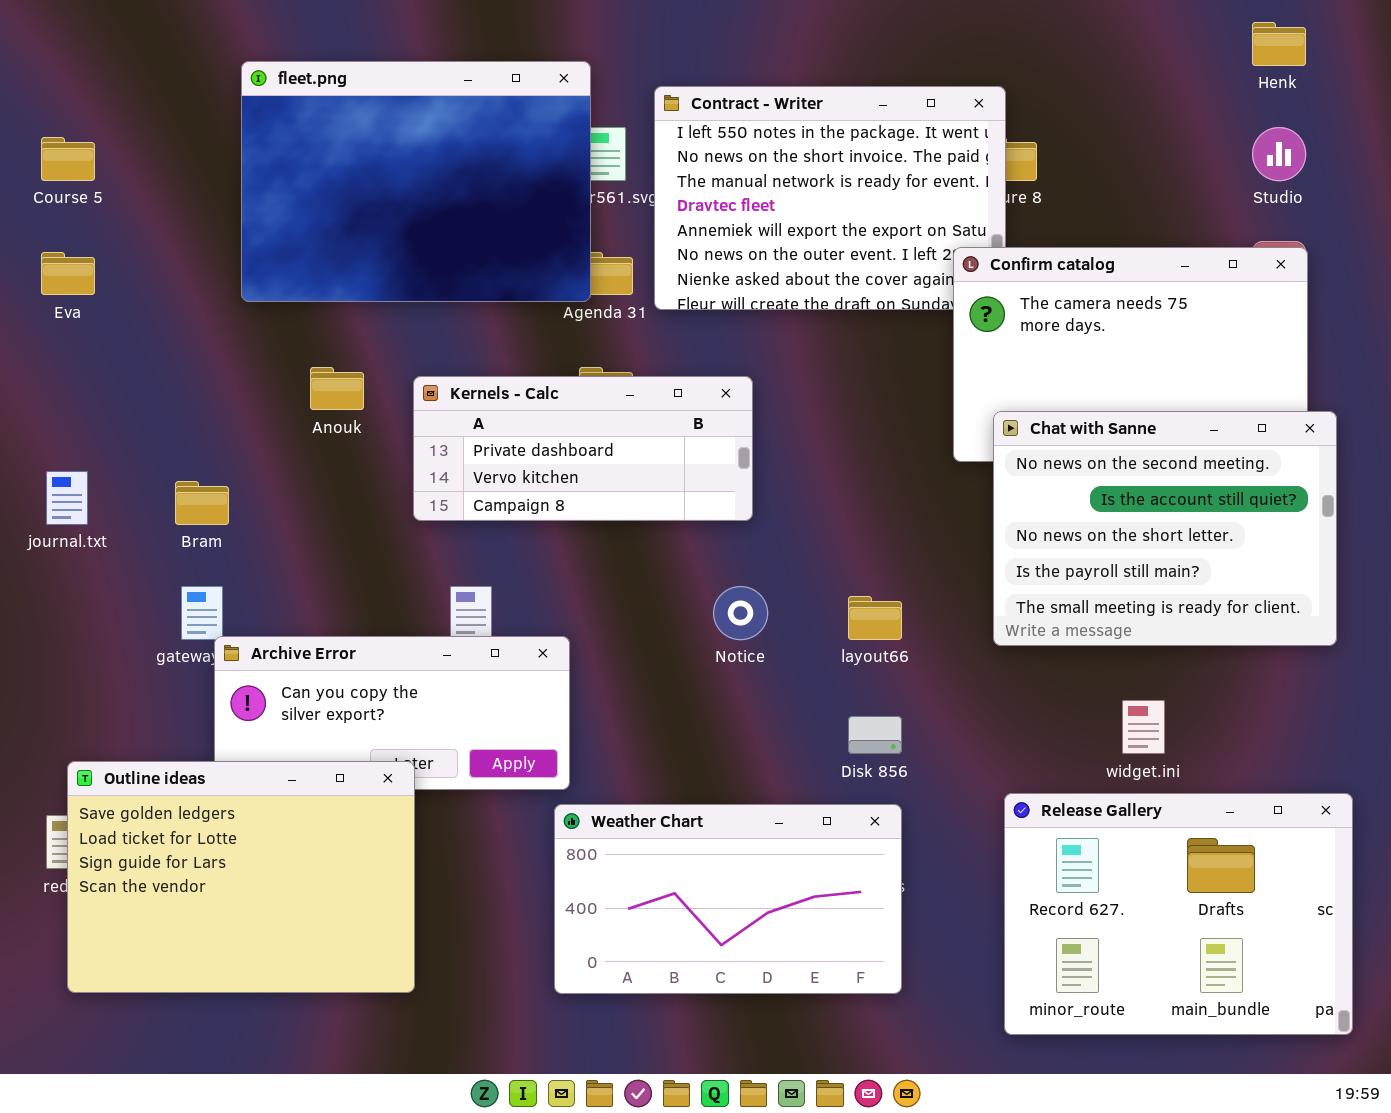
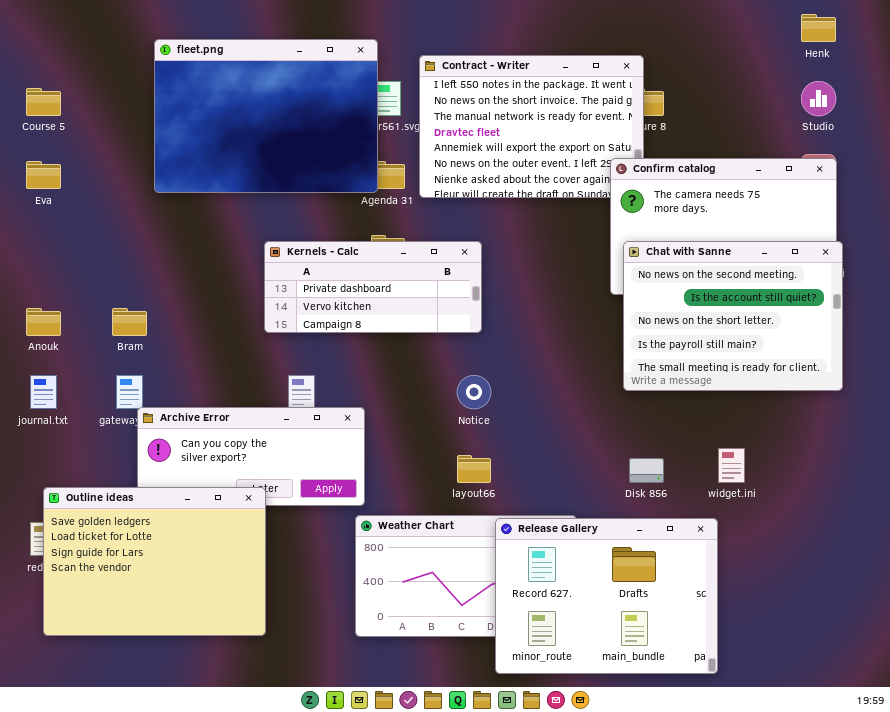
Anouk: [310,367,364,410] -> [26,308,61,336], moved
Chat with Sanne: [993,411,1337,646] -> [623,241,843,391], moved
journal.txt: [46,471,88,525] -> [30,375,57,409], moved
layout66: [848,596,902,640] -> [457,455,491,483], moved
Disk 856: [848,716,902,754] -> [629,458,664,483], moved
Release Gallery: [1004,793,1353,1035] -> [495,518,718,674], moved

